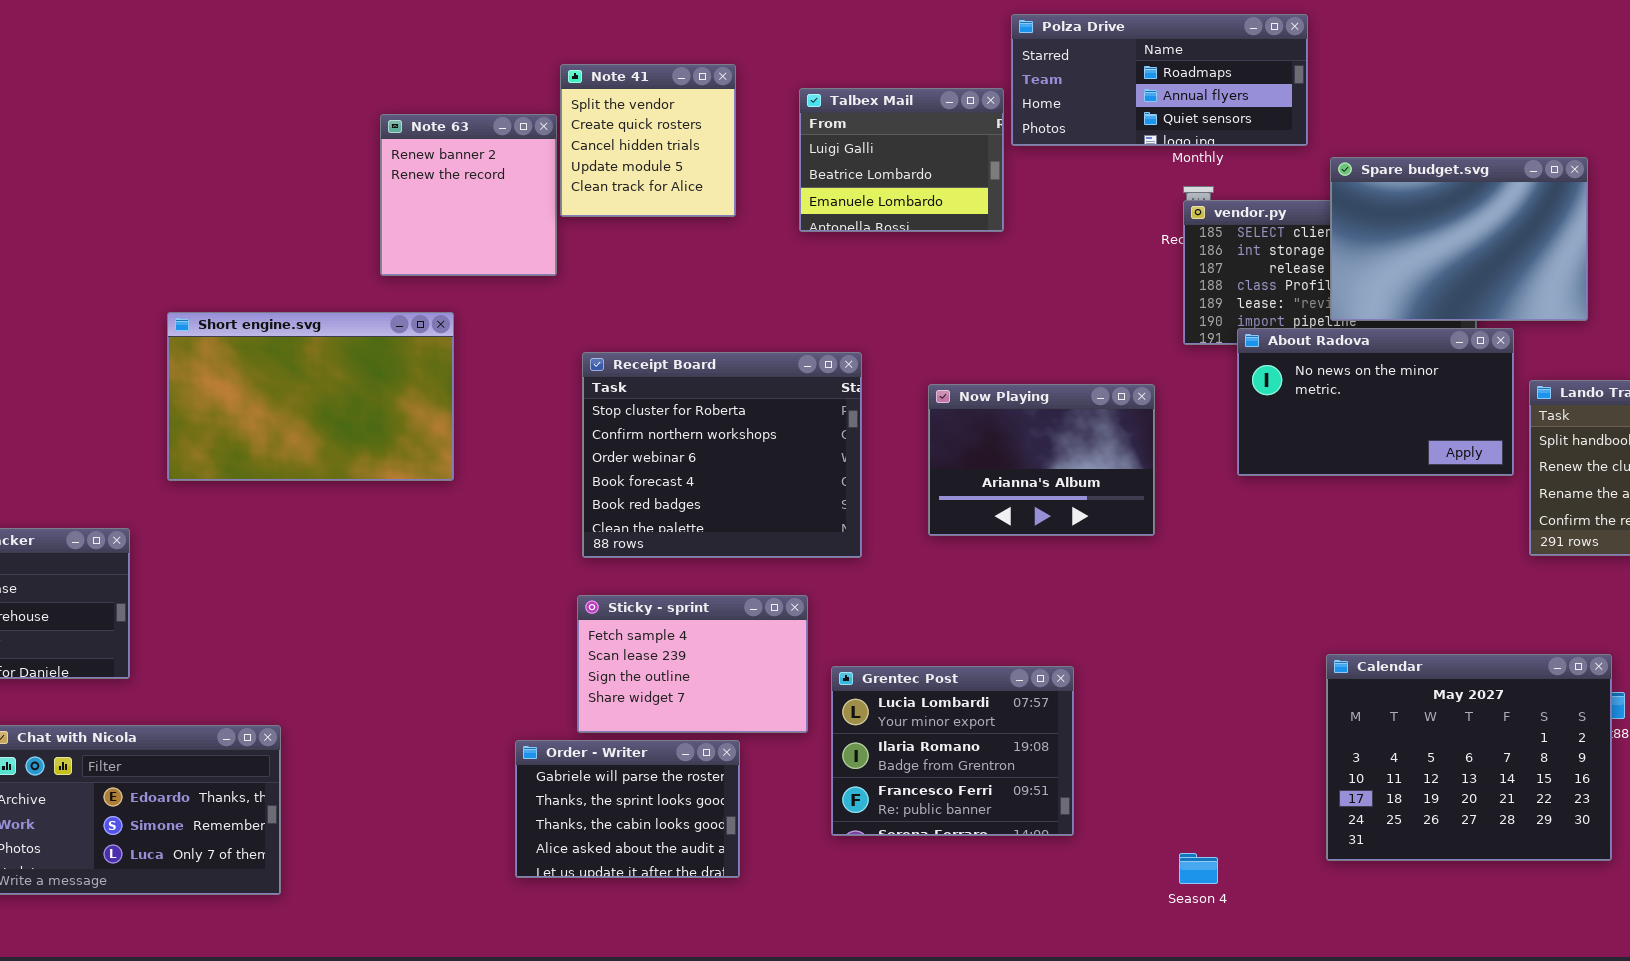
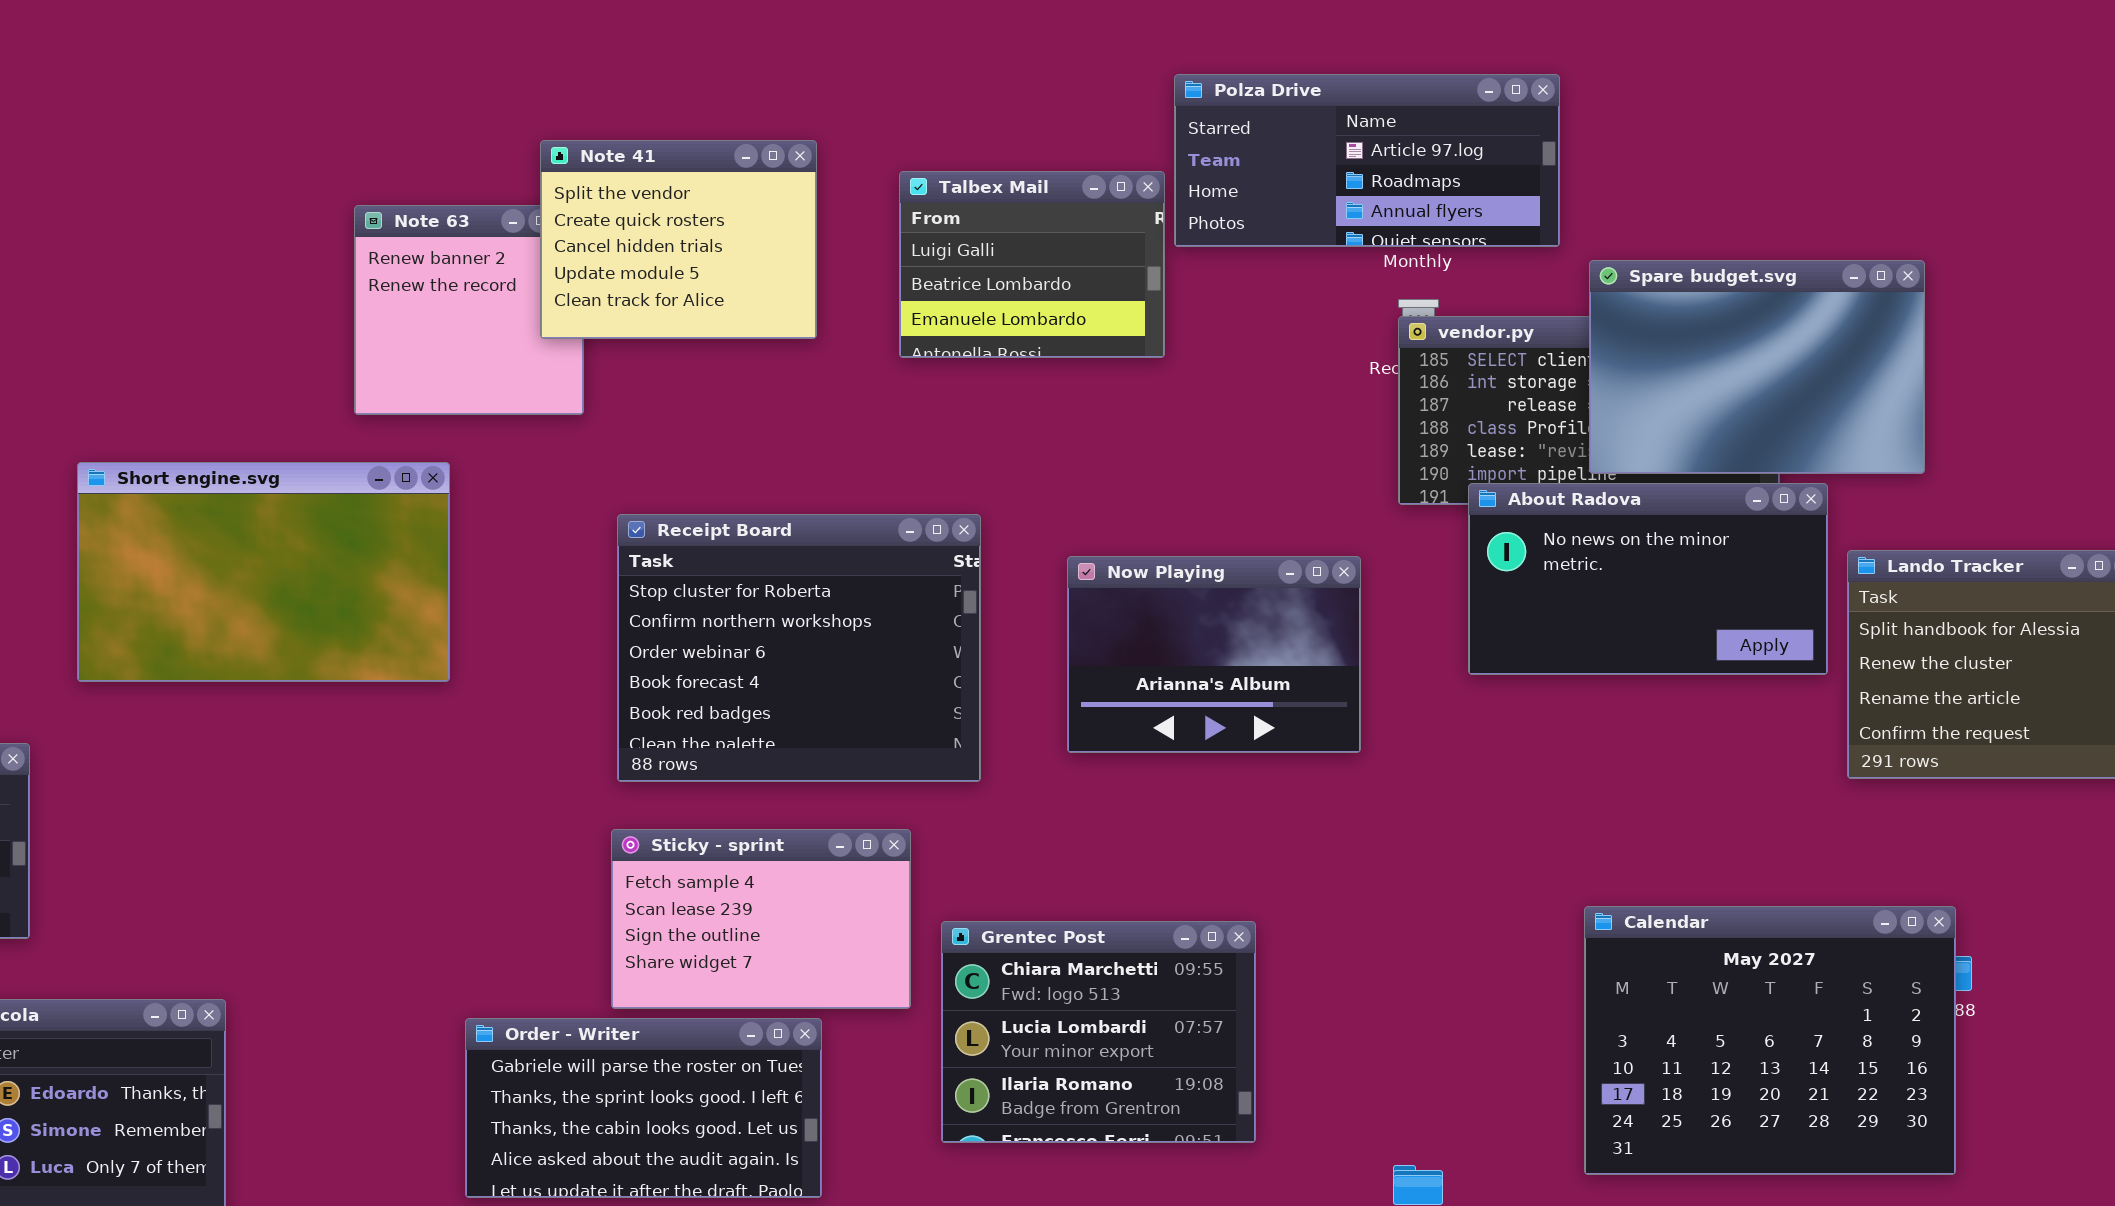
Polza Drive: [1011,14,1308,146] -> [1174,74,1560,247], scrolled up 1 row
Note 41: [560,64,736,217] -> [540,140,817,339], resized
Grentec Post: [831,666,1074,836] -> [941,921,1256,1143], scrolled up 1 row
Order - Writer: [515,740,740,878] -> [465,1018,822,1198], resized

